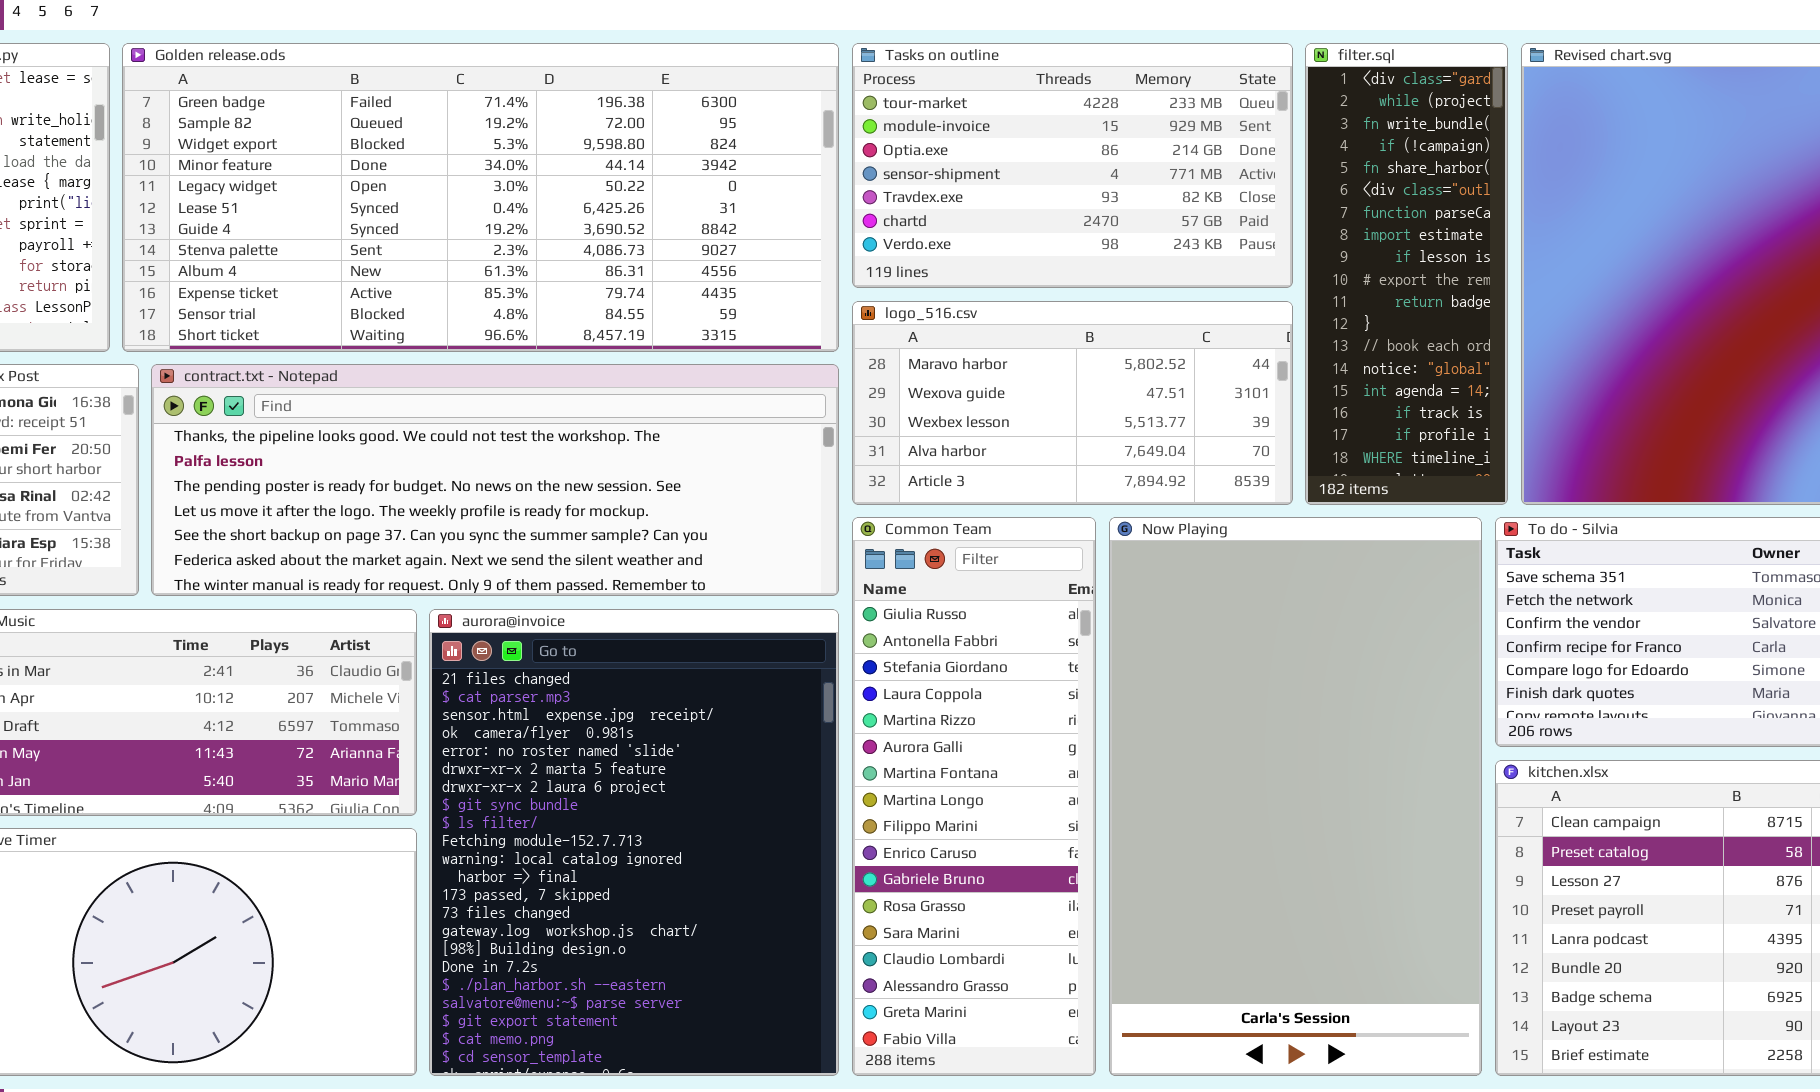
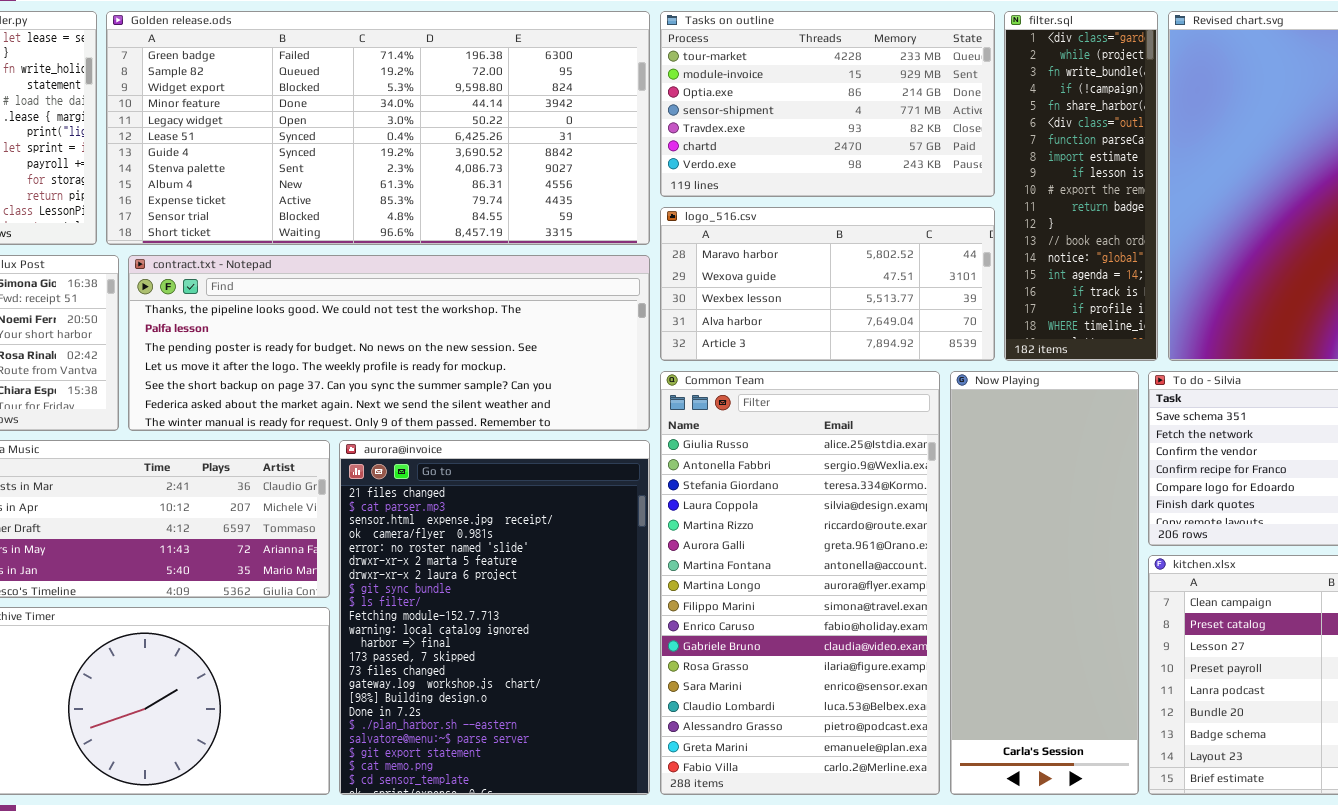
Common Team: [852,517,1096,1076] -> [660,371,940,795], resized
Now Playing: [1109,517,1482,1076] -> [950,371,1139,795], resized

